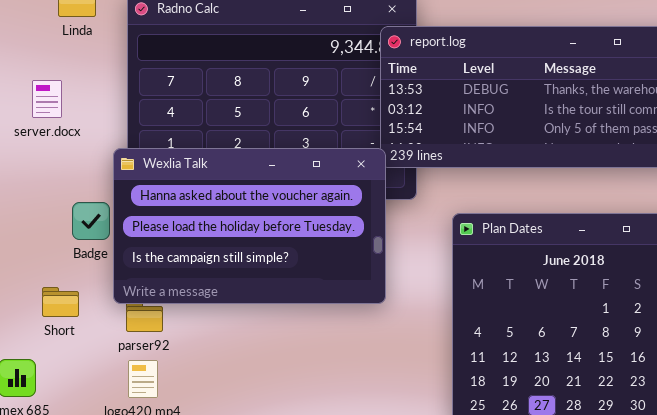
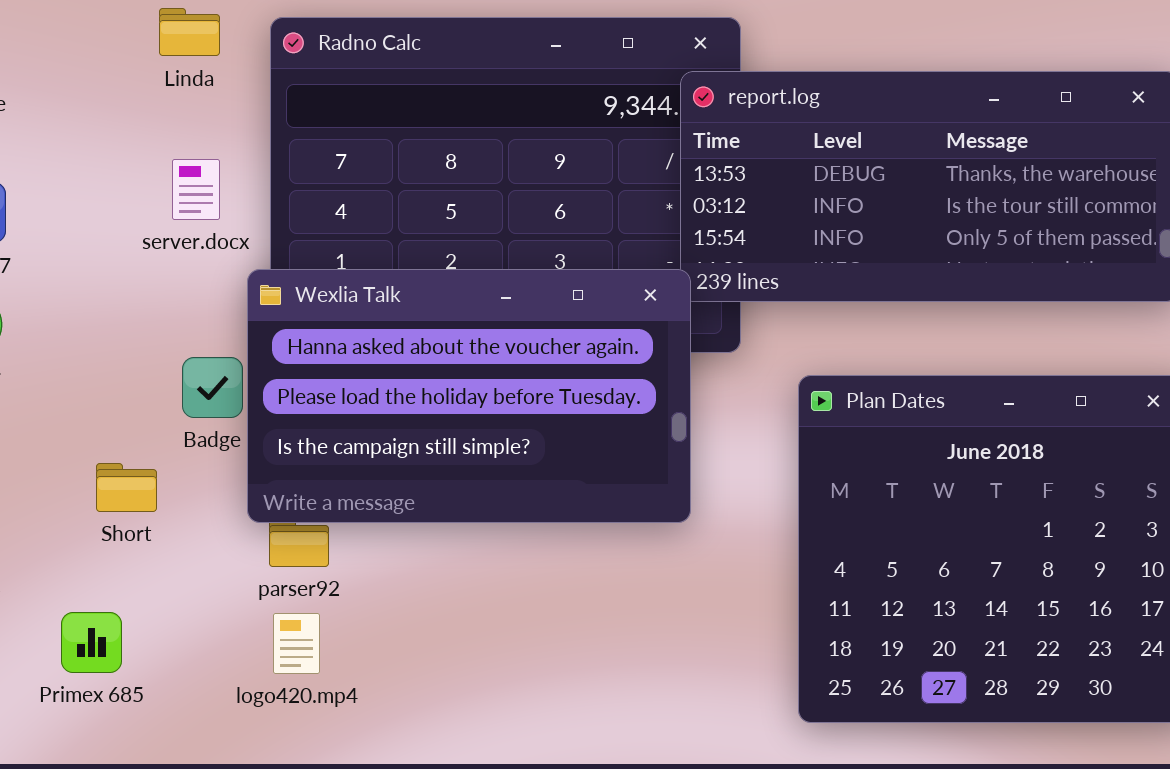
server.docx: [32,80,62,118] -> [172,159,220,220], moved
Short: [42,287,79,317] -> [96,463,157,512], moved

